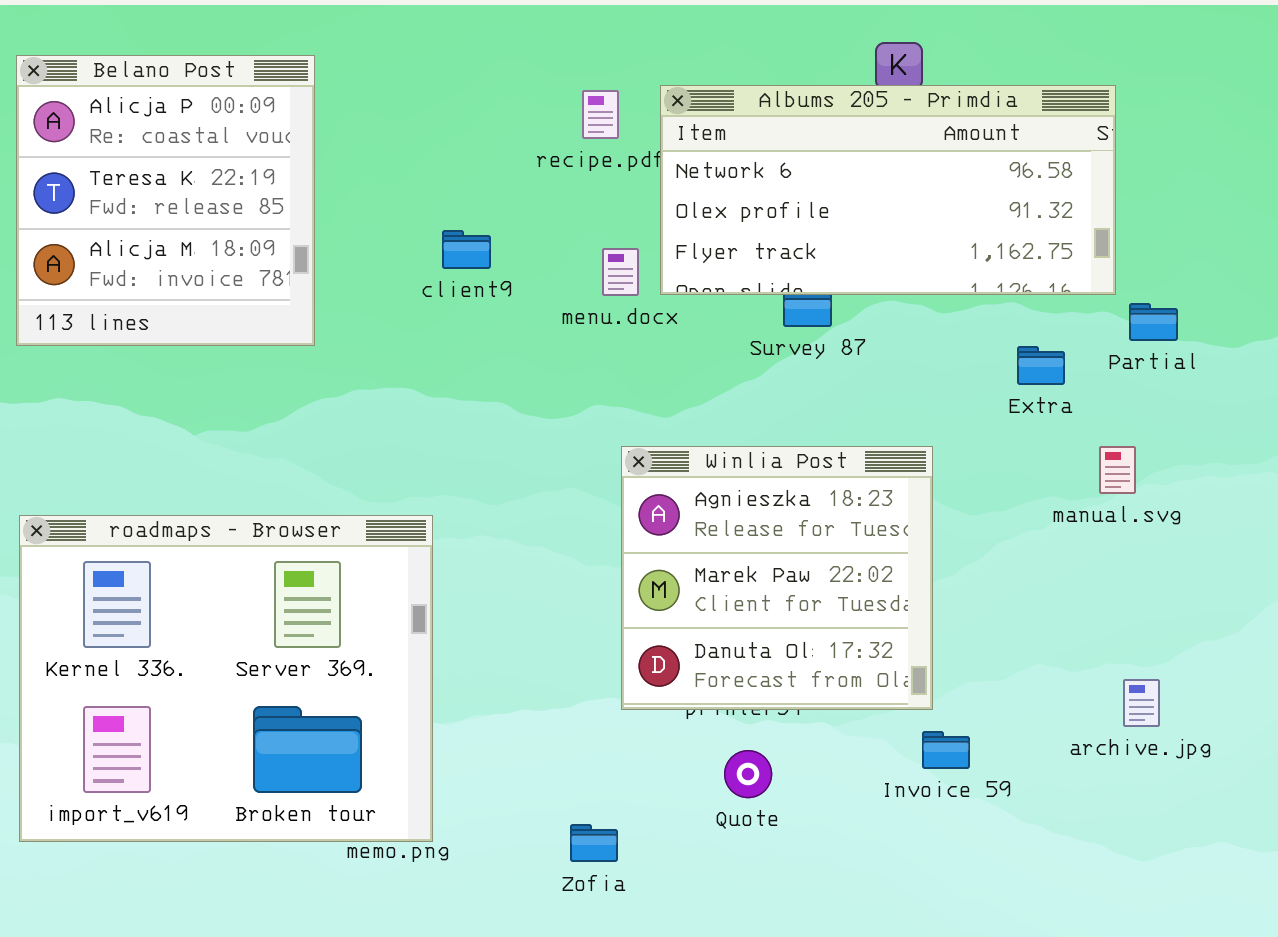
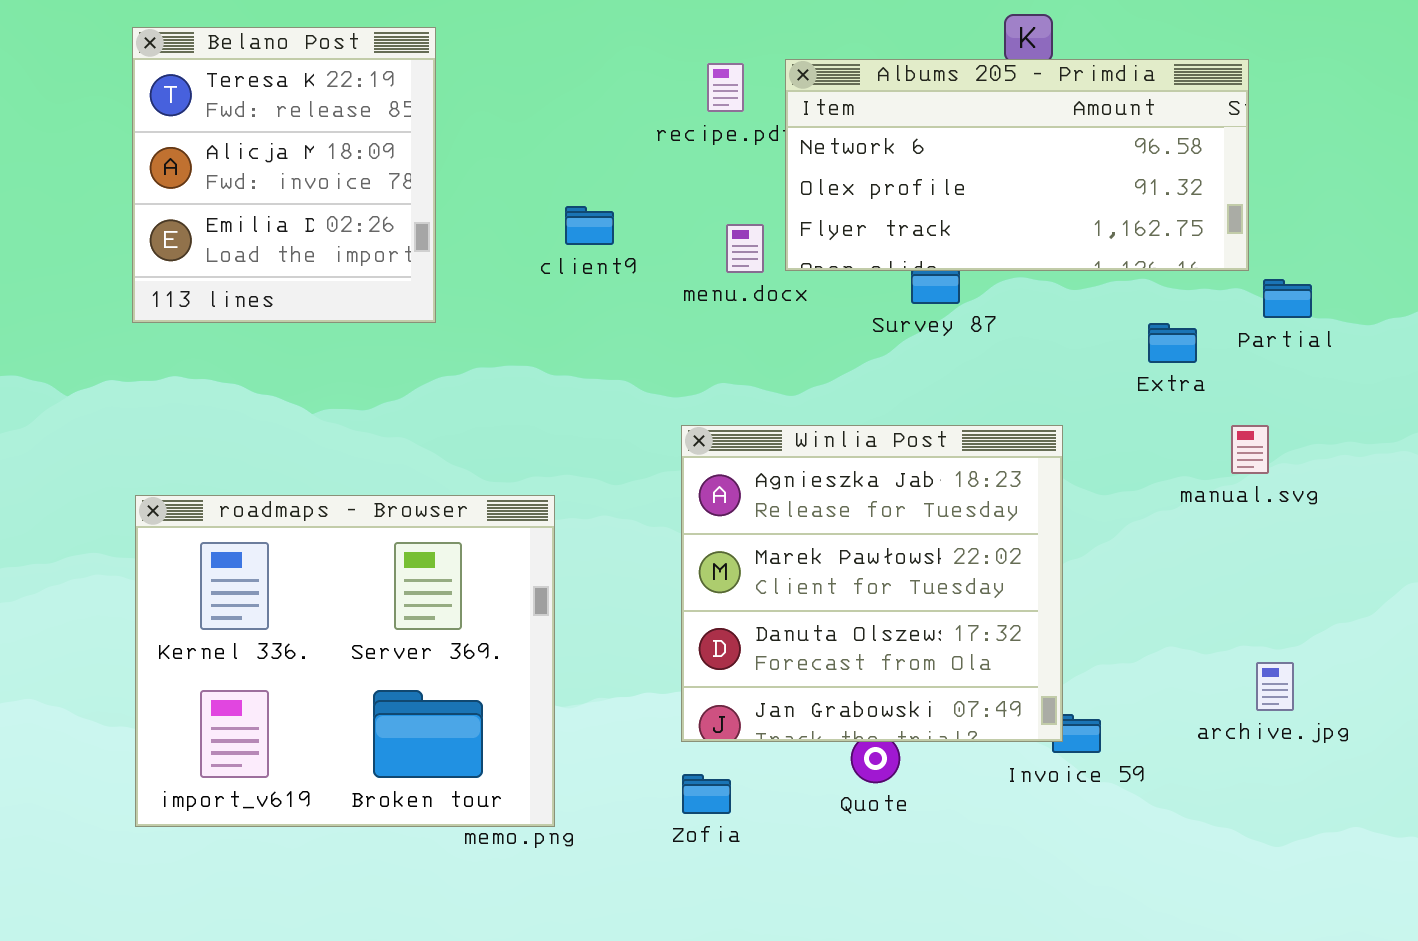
Belano Post: [16,55,315,346] -> [132,27,436,323], scrolled down 1 row
Winlia Post: [621,446,933,710] -> [681,425,1063,742], resized
Zofia: [570,824,618,862] -> [682,774,731,814], moved

